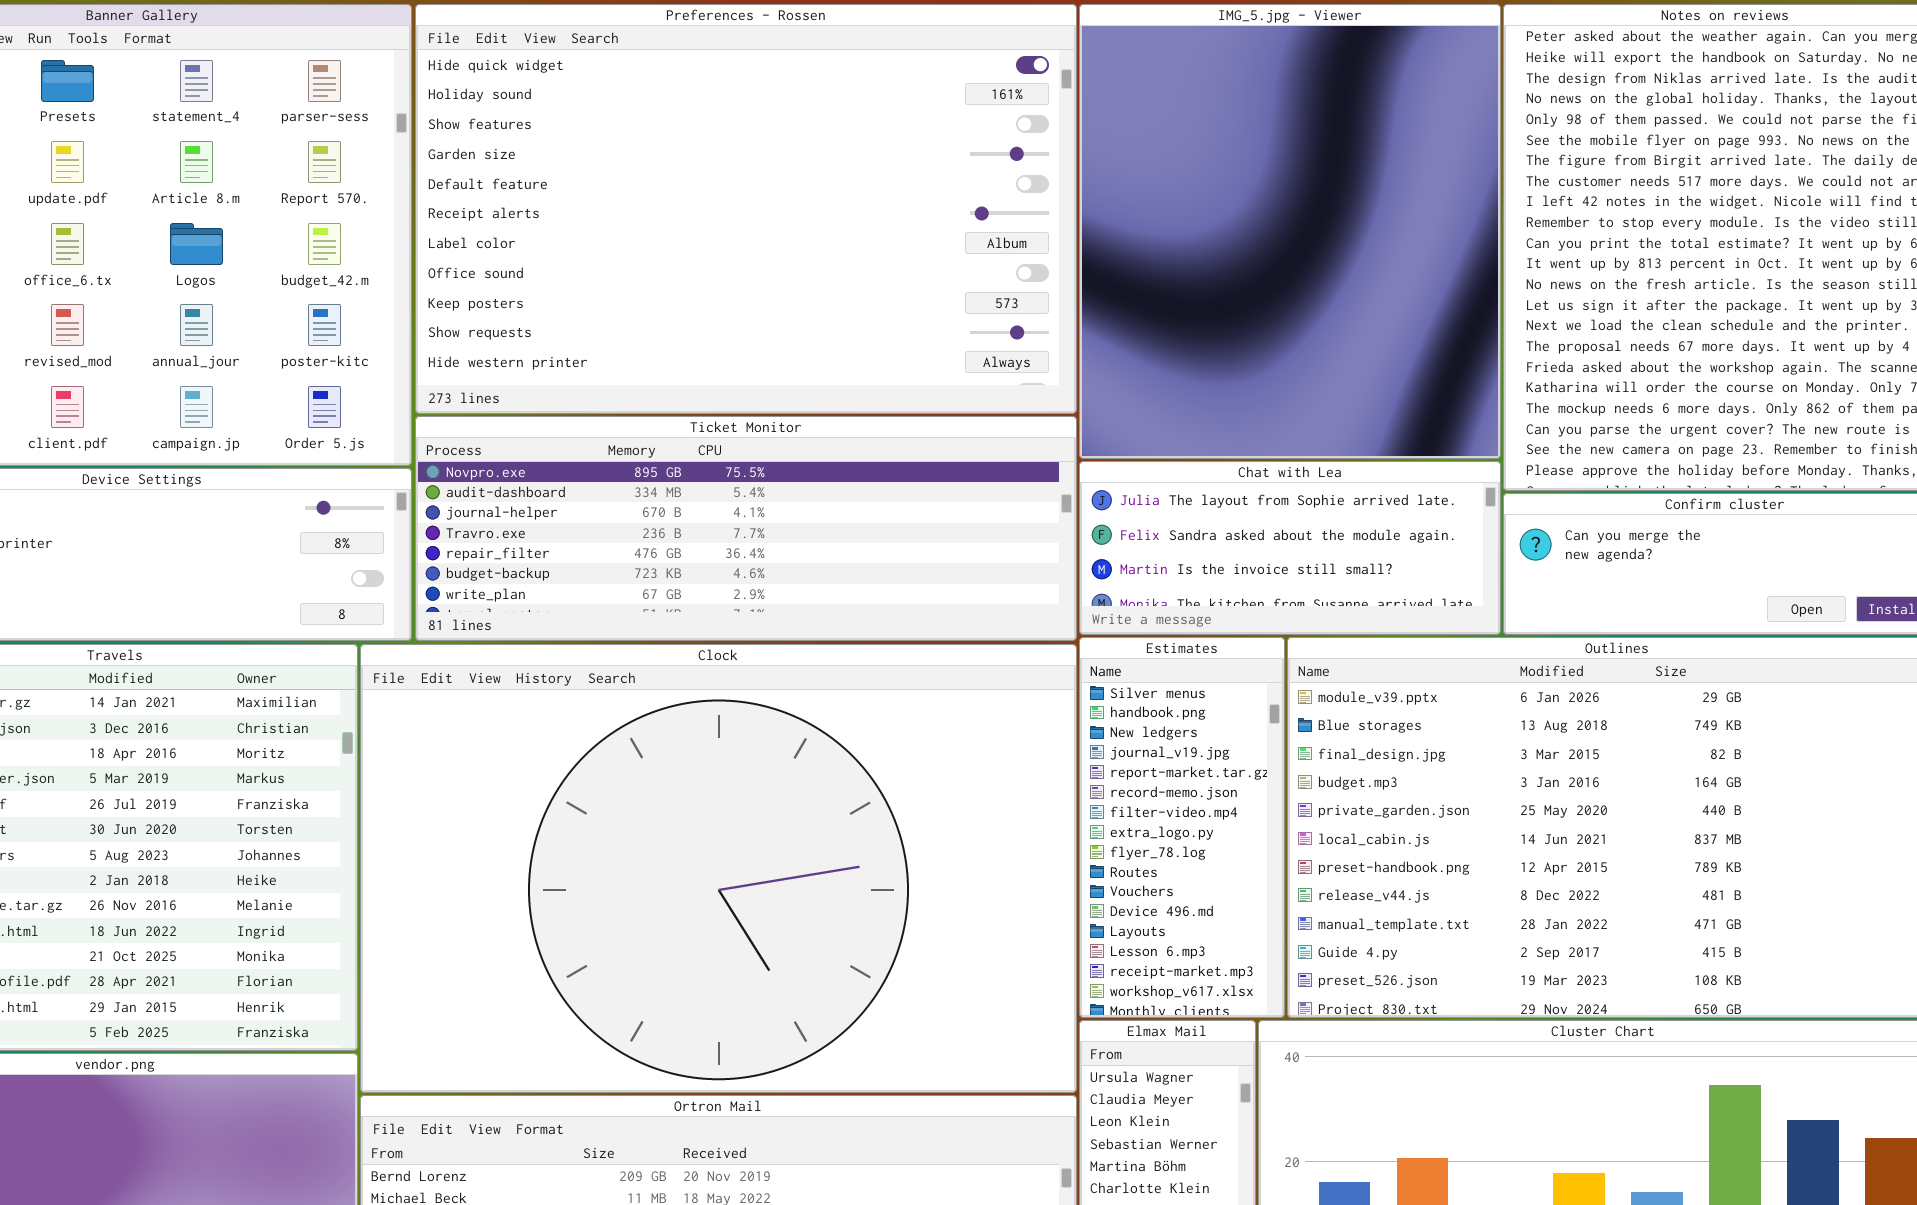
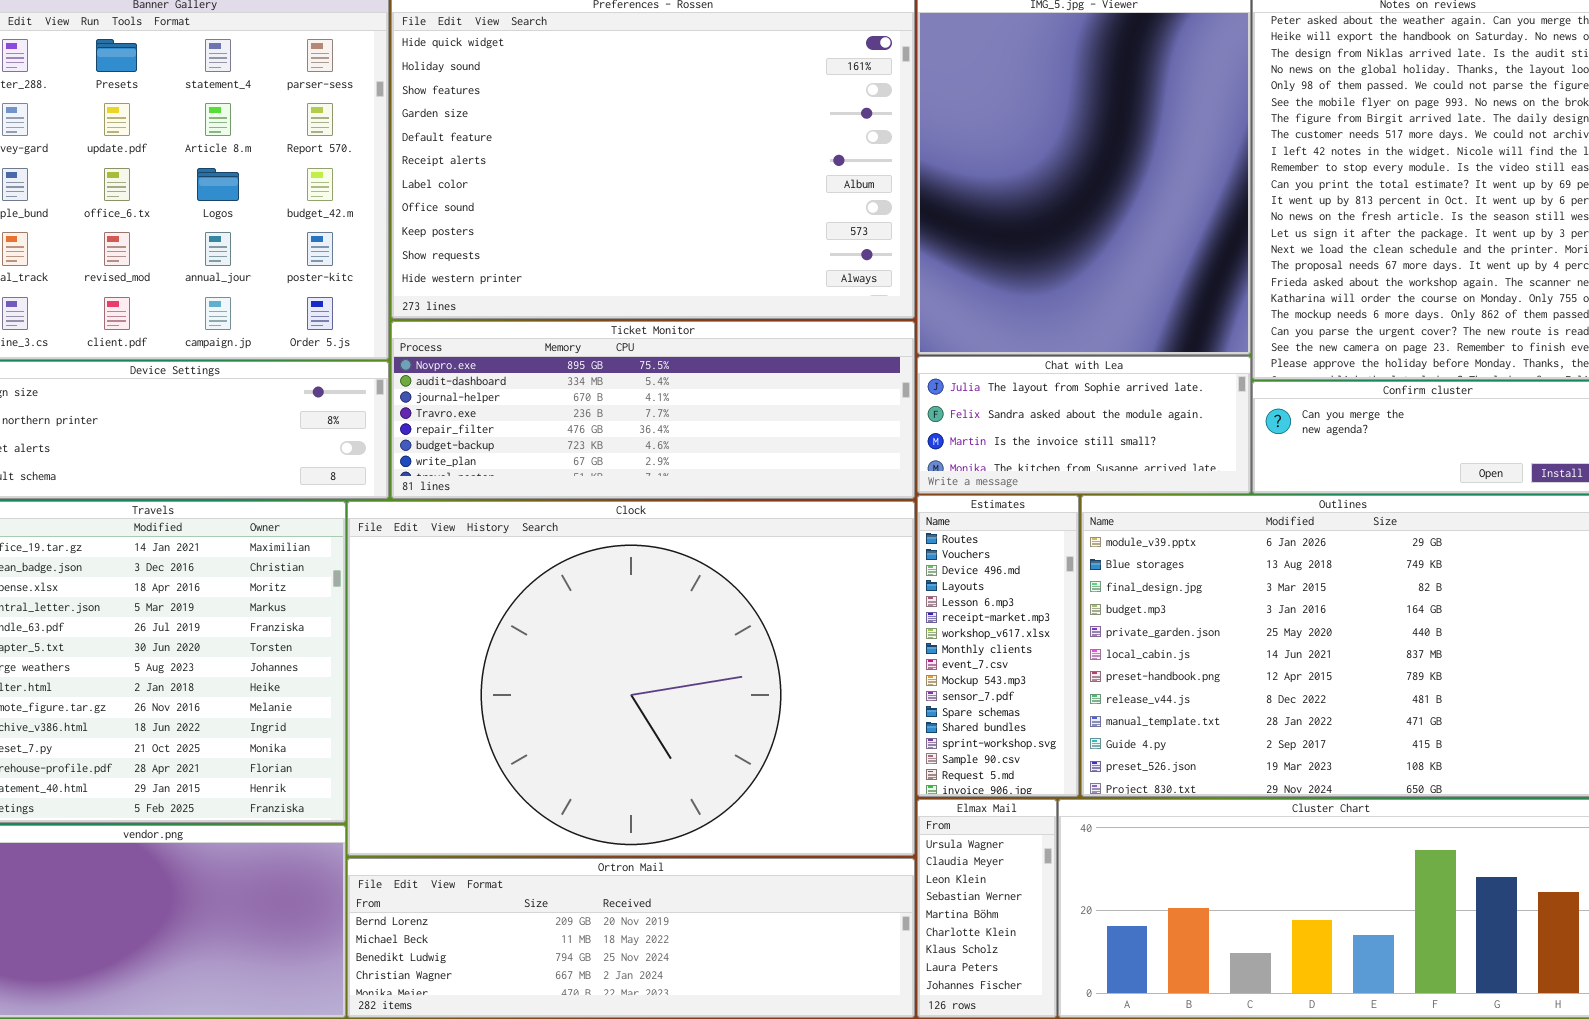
Estimates: [1079,637,1285,1018] -> [917,495,1079,797], scrolled down 9 rows

